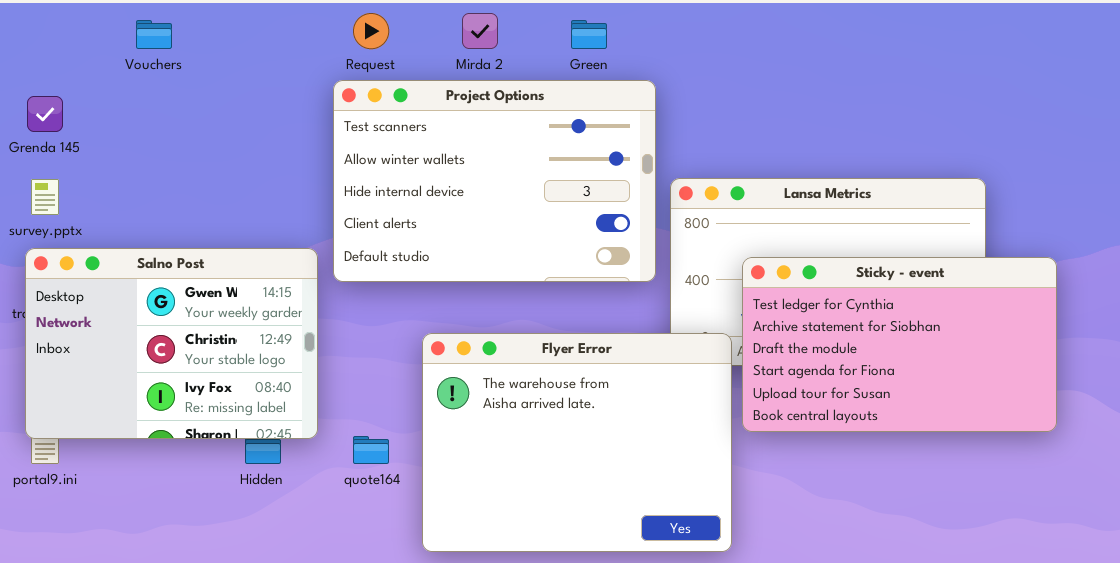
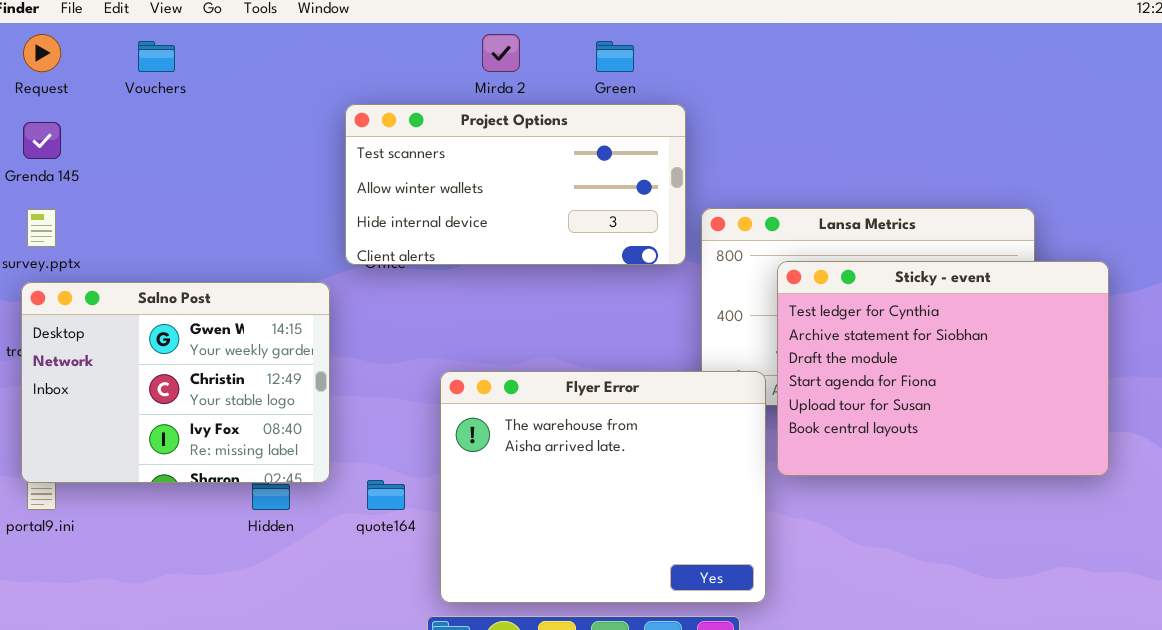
Request: [353,13,389,49] -> [23,34,61,72], moved
Project Options: [333,80,656,282] -> [345,104,686,265], resized
Sticky - event: [742,257,1057,432] -> [777,261,1109,476], resized

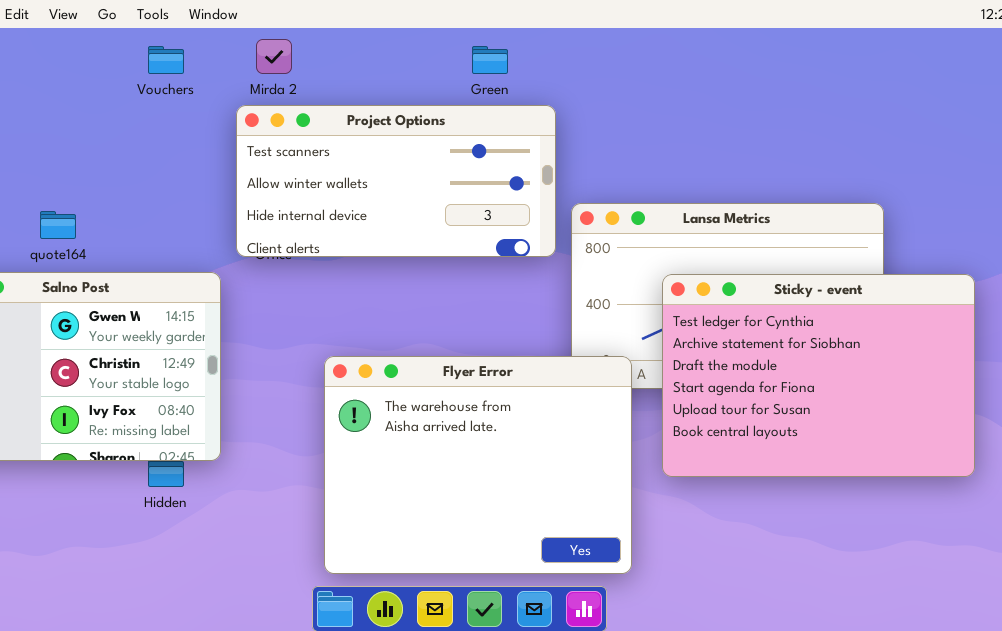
Mirda 2: [482,34,520,72] -> [256,39,292,74], moved
Vouchers: [138,41,175,72] -> [148,46,184,74], moved
Sticky - event: [777,261,1109,476] -> [662,274,975,477], moved
quote164: [367,480,405,510] -> [40,211,76,239], moved

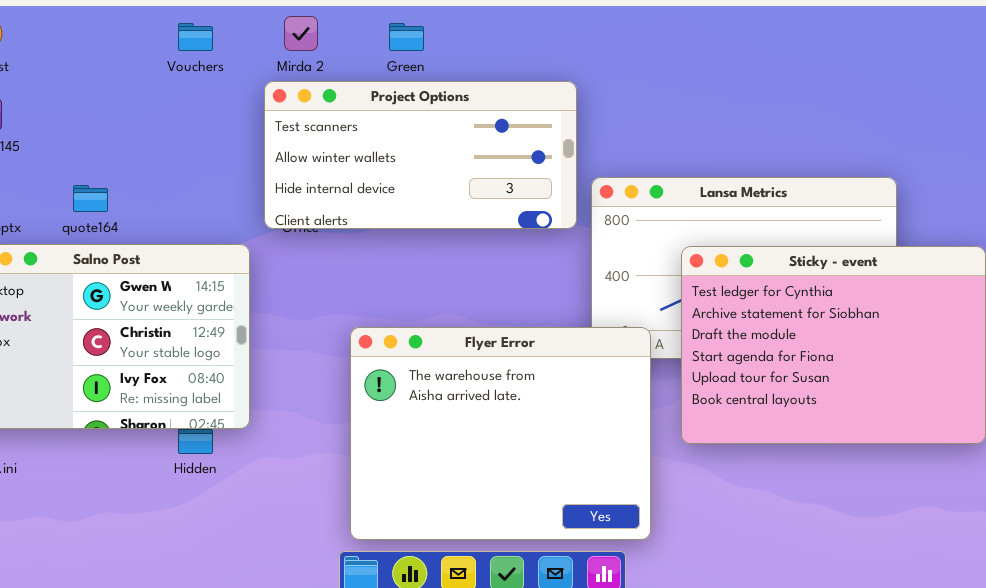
Green: [472,46,508,74] -> [389,23,424,51], moved

